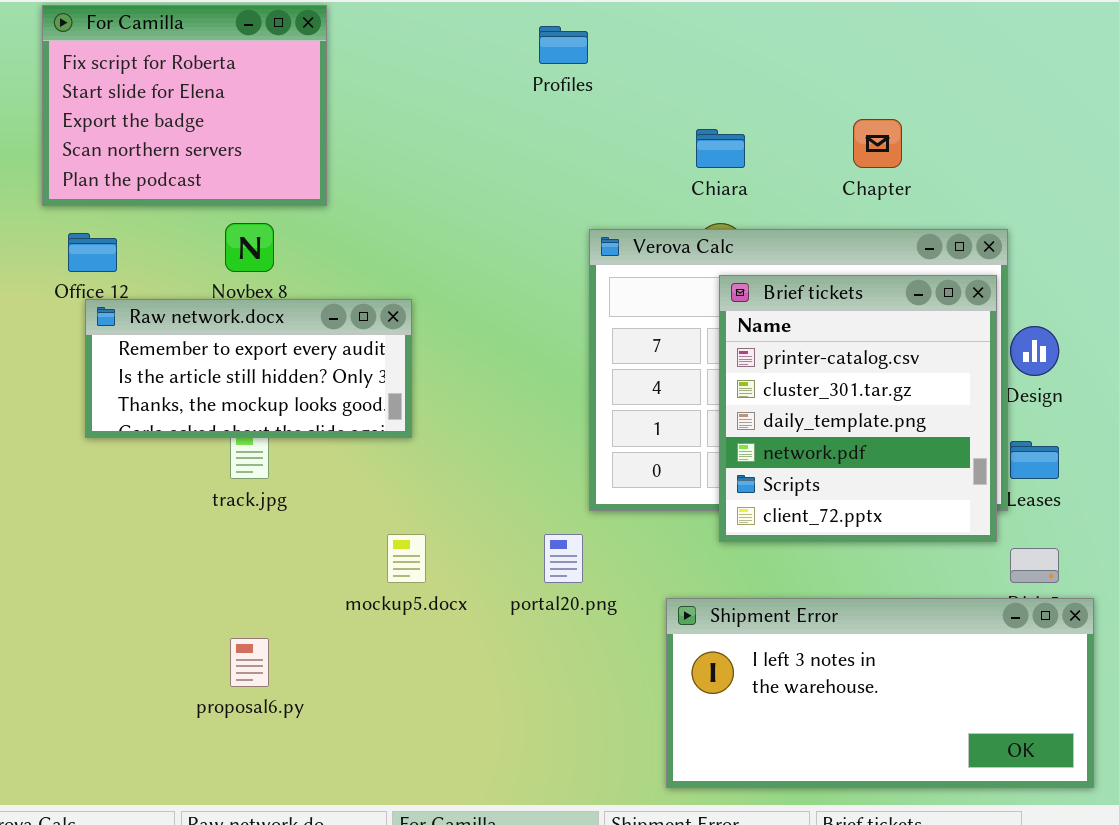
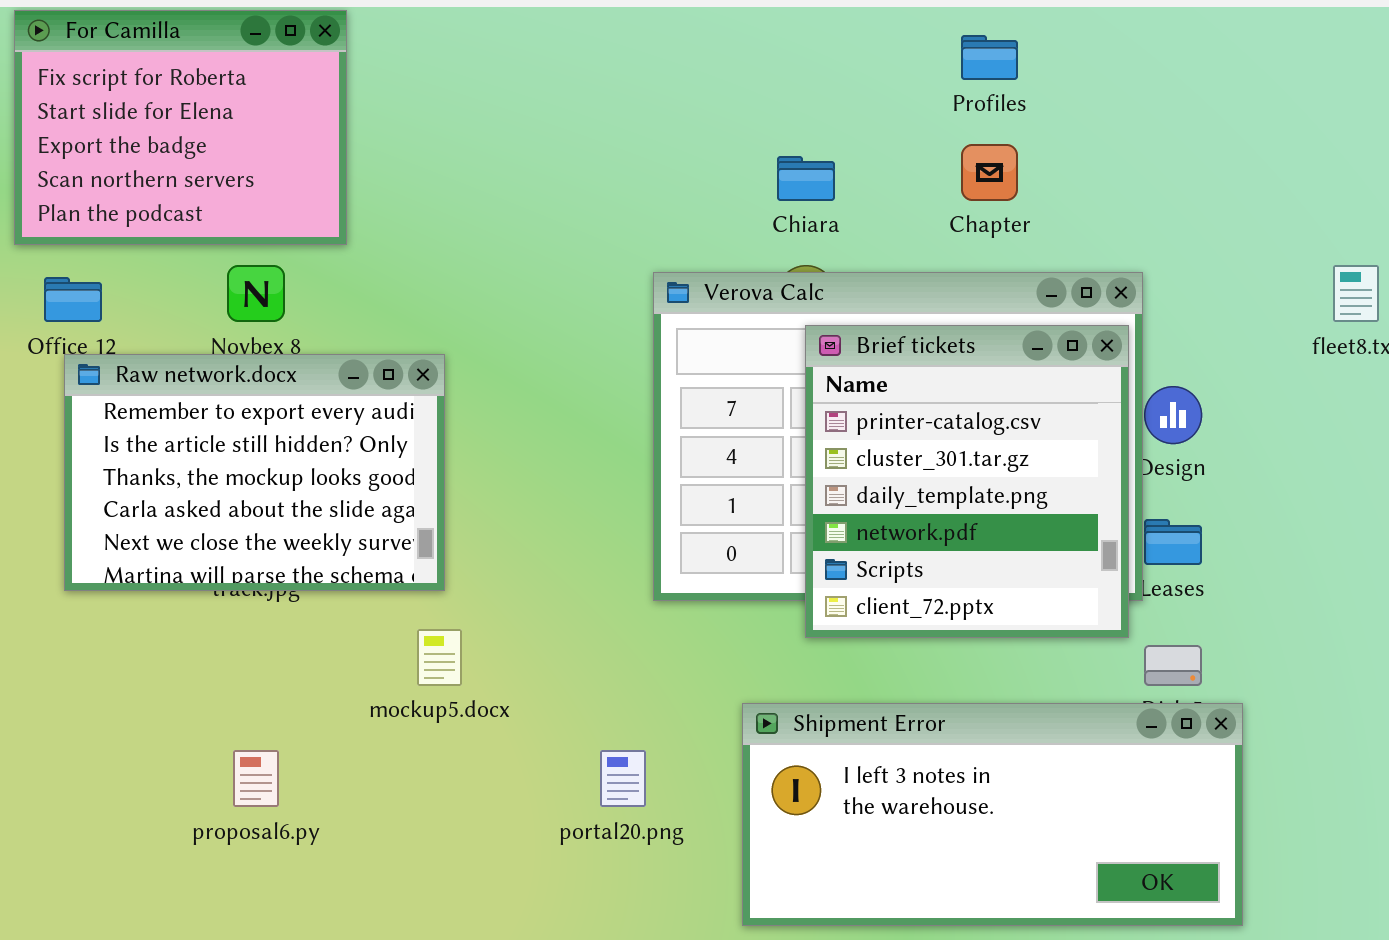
Profiles: [539,26,588,64] -> [961,35,1018,80], moved
Raw network.docx: [85,299,412,438] -> [64,354,445,591], resized
portal20.png: [544,534,583,583] -> [600,750,646,807], moved

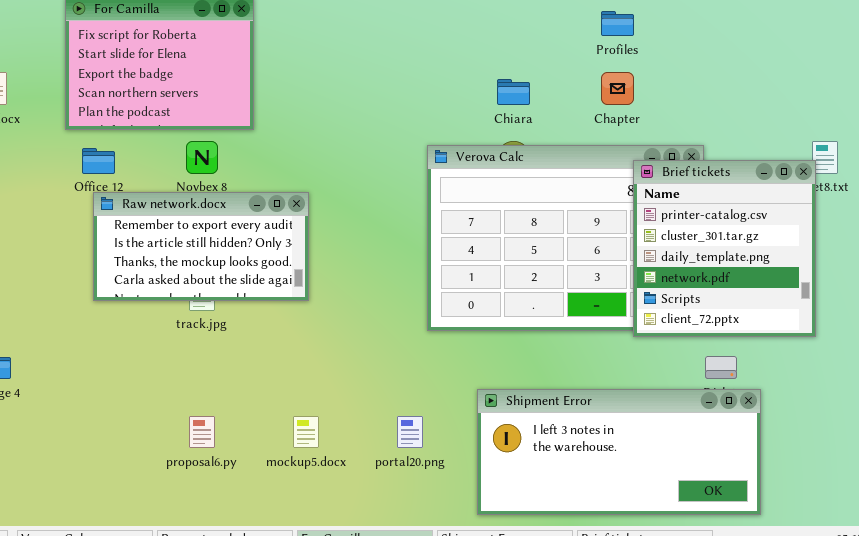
Brief tickets: [805,325,1129,638] -> [633,160,816,337], moved
Raw network.docx: [64,354,445,591] -> [93,192,309,301], resized
mockup5.docx: [417,629,462,686] -> [293,416,319,448], moved

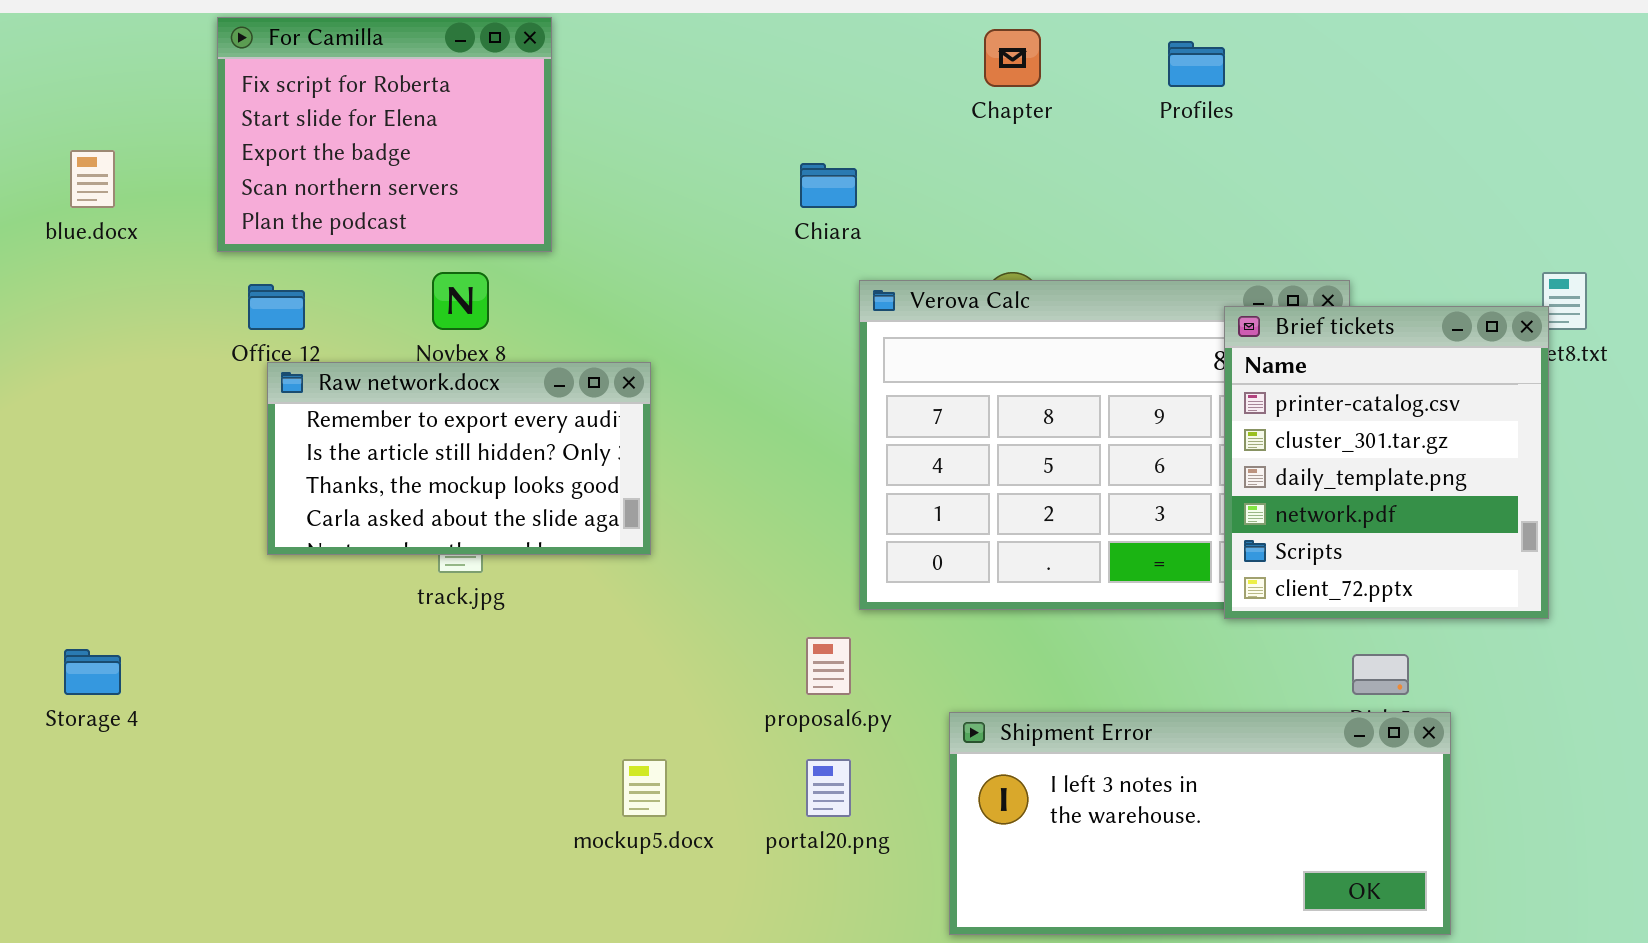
Chapter: [601,72,634,105] -> [984,29,1041,87], moved
Chiara: [497,79,530,105] -> [800,163,857,208], moved
proposal6.py: [189,416,215,448] -> [806,637,851,695], moved

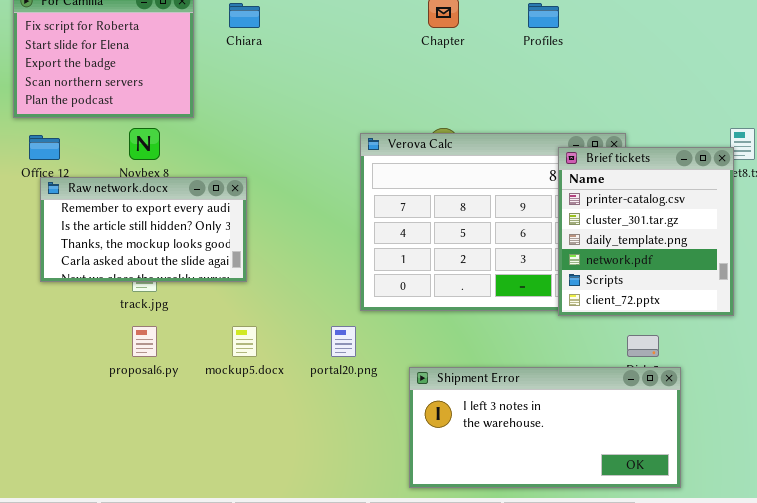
Chiara: [800,163,857,208] -> [229,3,260,28], moved
proposal6.py: [806,637,851,695] -> [132,326,157,357], moved
mockup5.docx: [622,759,667,817] -> [232,326,257,357], moved
portal20.png: [806,759,851,817] -> [331,326,356,357], moved

